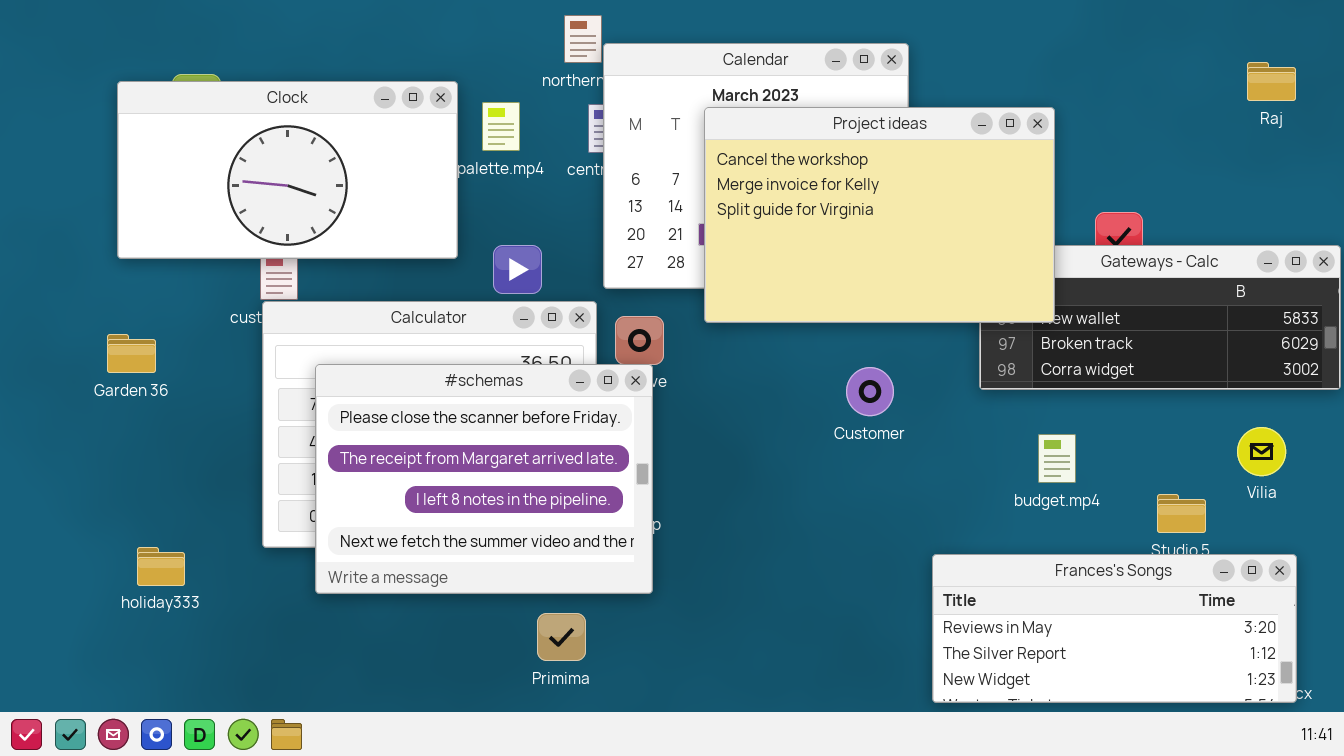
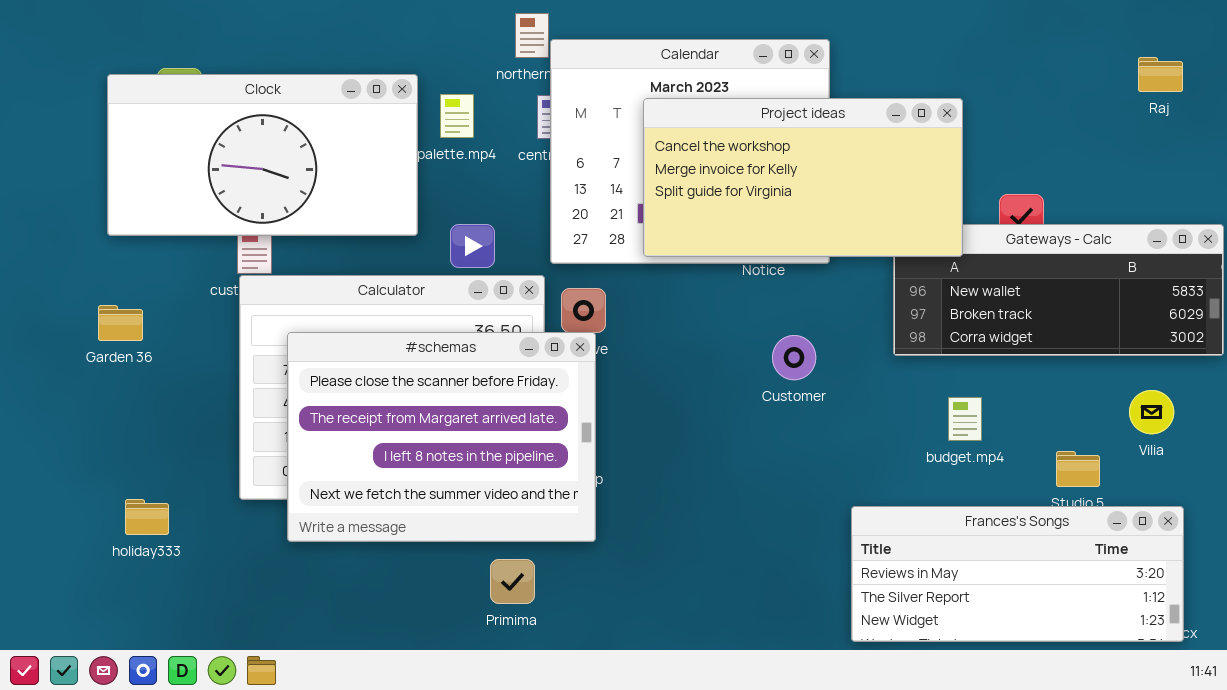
Project ideas: [704,107,1055,323] -> [643,98,963,257], resized

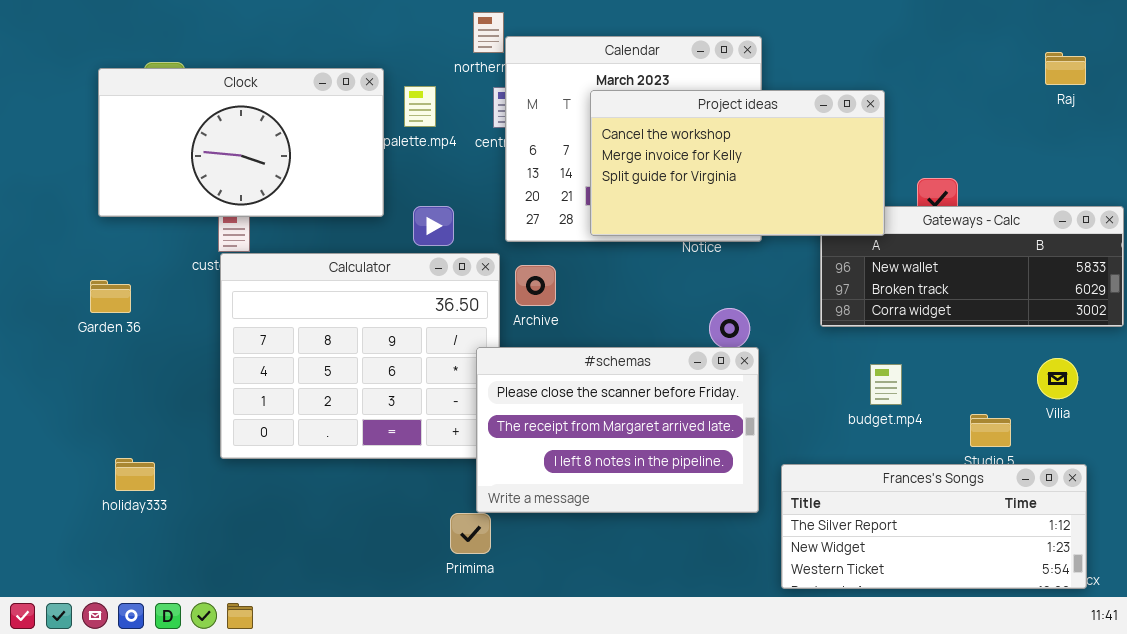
#schemas: [287,332,596,542] -> [476,347,759,513], moved, resized
Frances's Songs: [851,506,1184,642] -> [781,464,1087,589], scrolled down 1 row

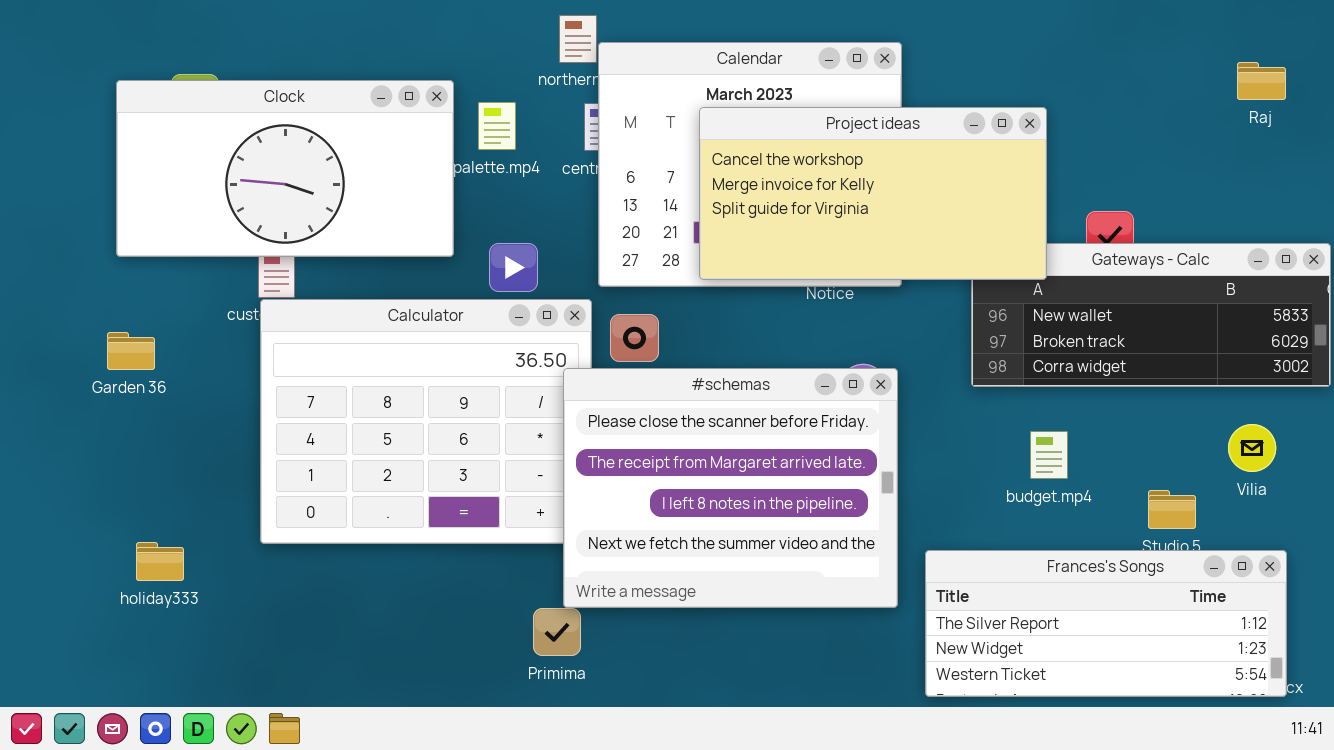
#schemas: [476,347,759,513] -> [563,368,898,608], resized

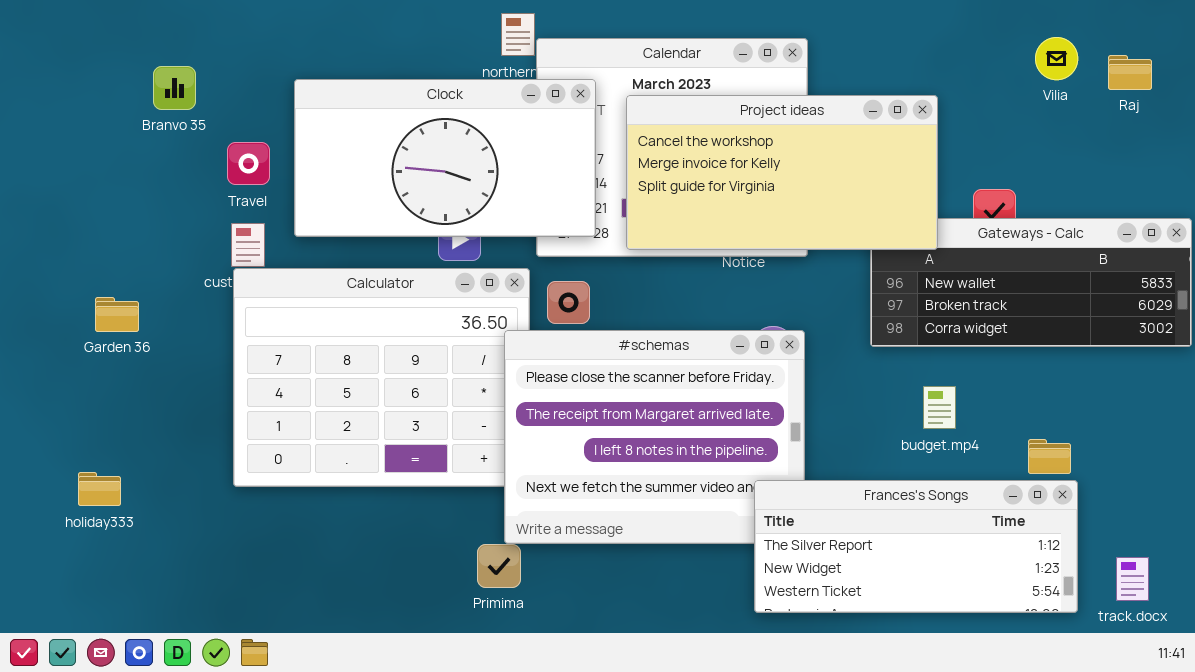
Clock: [116,80,454,257] -> [294,79,596,237], moved
Vilia: [1228,424,1276,472] -> [1035,37,1078,80], moved
holiday333: [136,542,184,581] -> [78,472,121,506], moved
Frances's Songs: [925,550,1287,697] -> [754,480,1078,613], moved

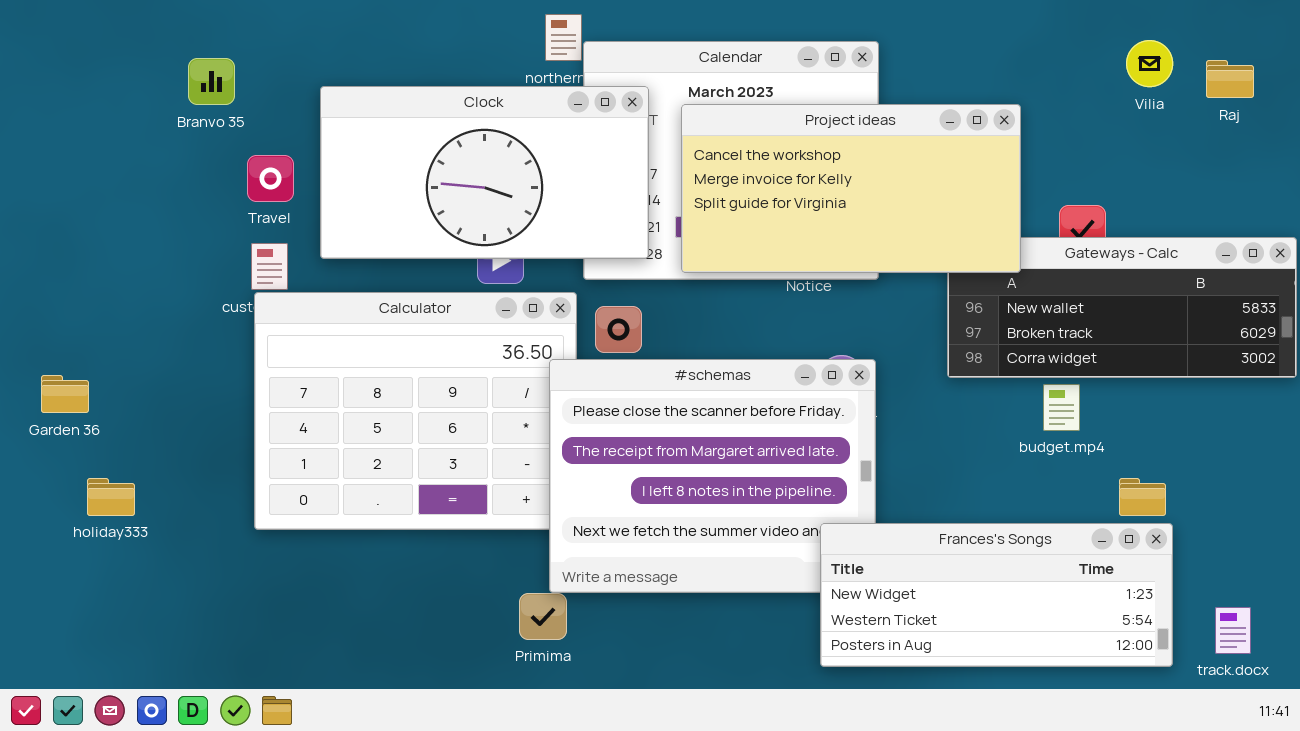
Branvo 35: [153,66,196,110] -> [188,58,235,105], moved
Garden 36: [95,297,139,332] -> [41,375,89,413], moved
budget.mp4: [923,386,956,429] -> [1043,384,1080,431], moved
holiday333: [78,472,121,506] -> [87,478,135,516], moved
Frances's Songs: [754,480,1078,613] -> [820,523,1173,667], scrolled down 1 row

